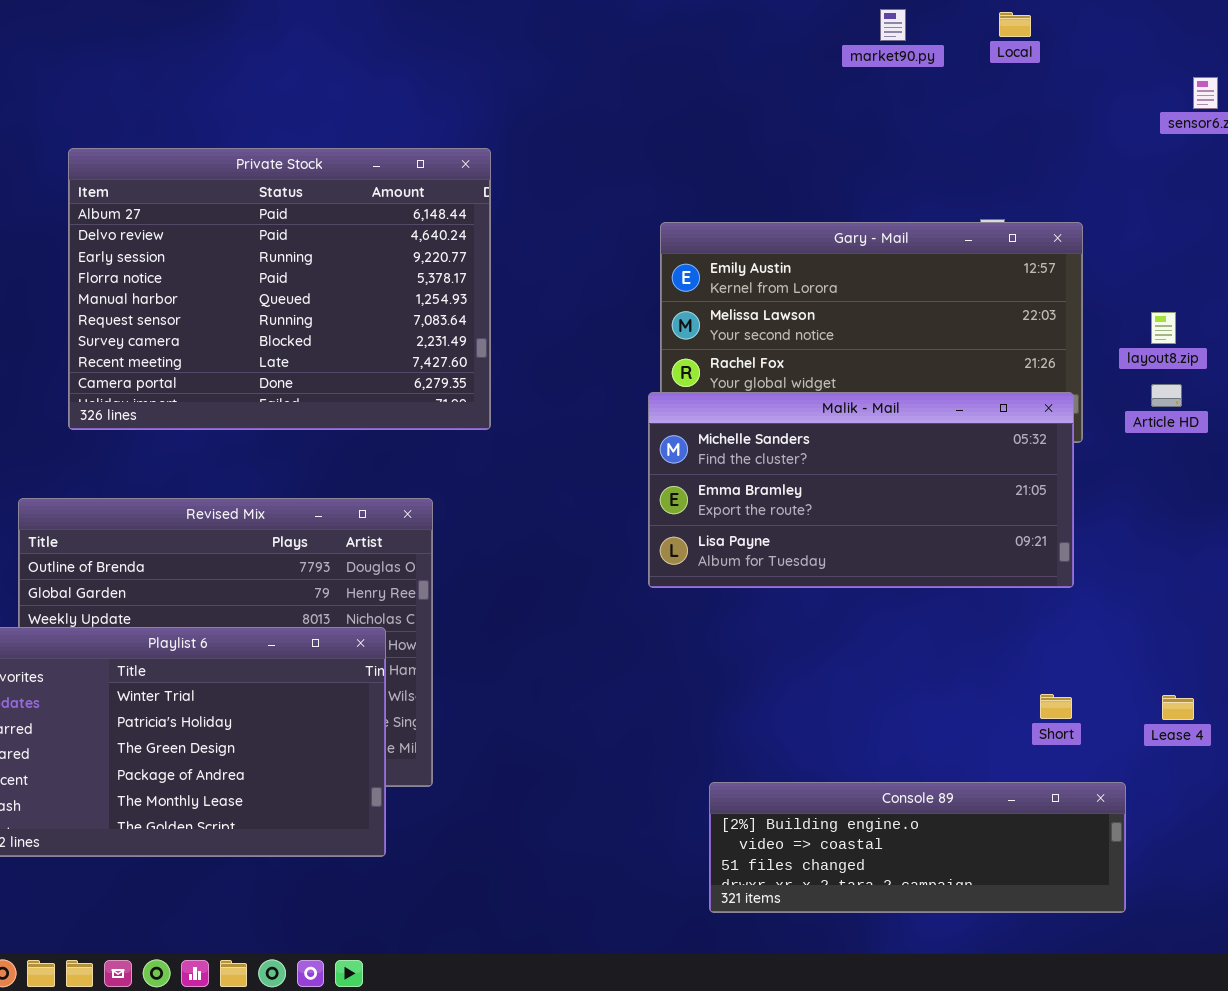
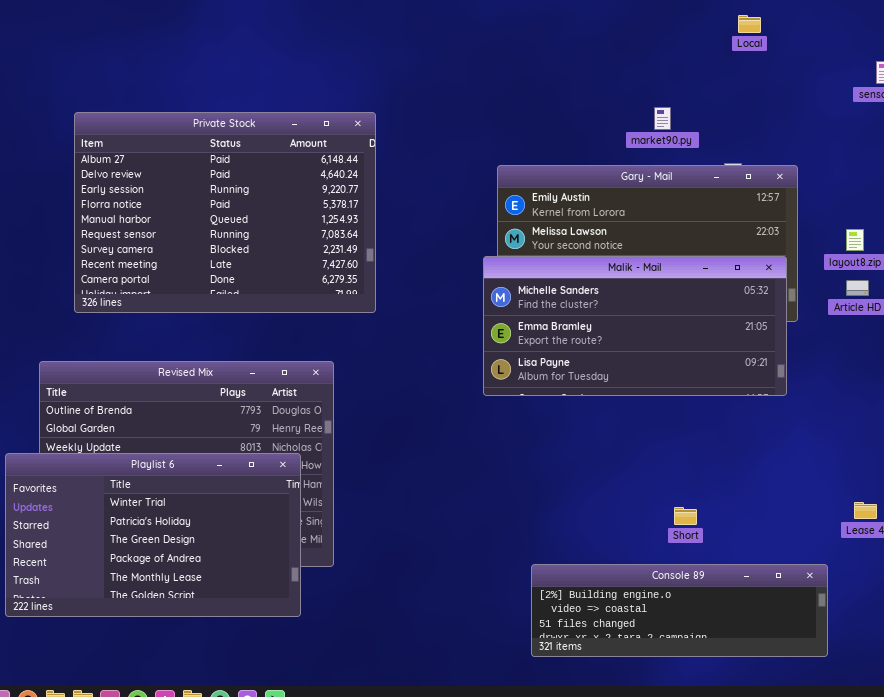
market90.py: [880,9,906,41] -> [654,107,671,130], moved
Malik - Mail: [648,392,1074,588] -> [483,256,787,396], moved
Short: [1040,694,1072,719] -> [674,507,697,525], moved

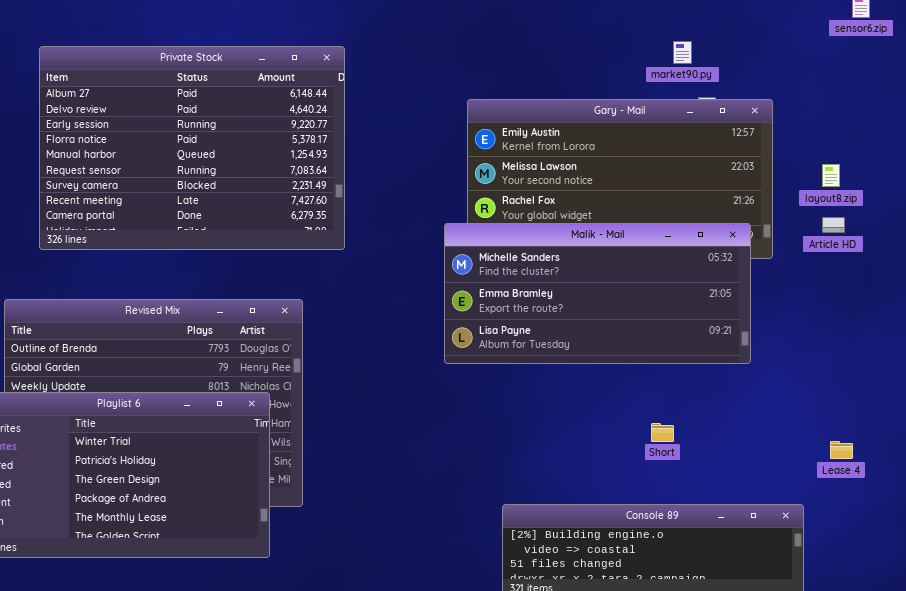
market90.py: [654,107,671,130] -> [673,41,692,64], moved
Malik - Mail: [483,256,787,396] -> [444,223,751,364], moved
Short: [674,507,697,525] -> [651,423,674,442], moved

